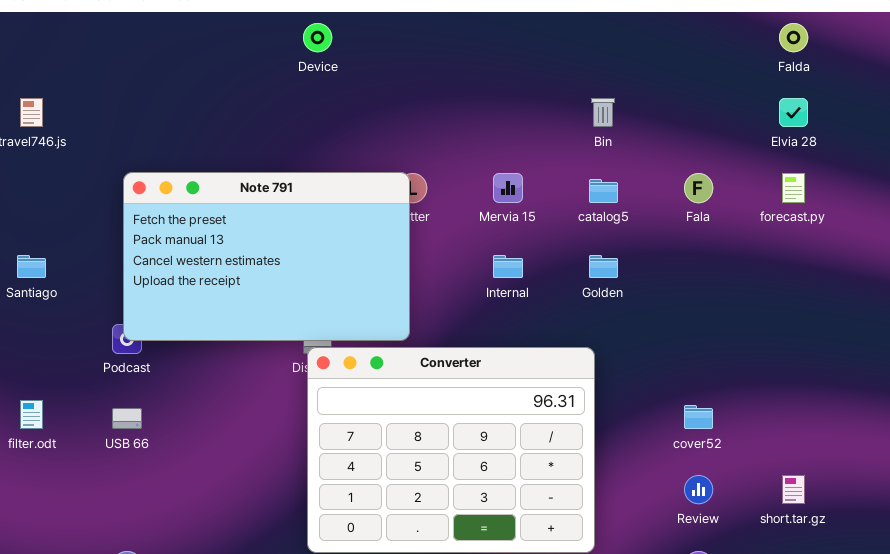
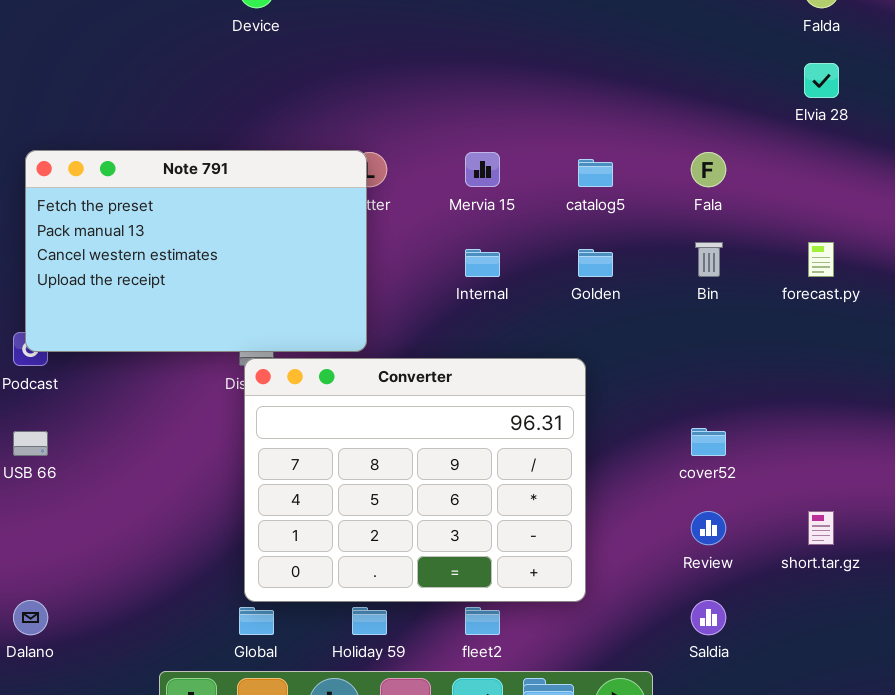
Bin: [591,98,615,127] -> [695,242,723,277], moved
forecast.py: [782,173,805,203] -> [808,242,834,277], moved

